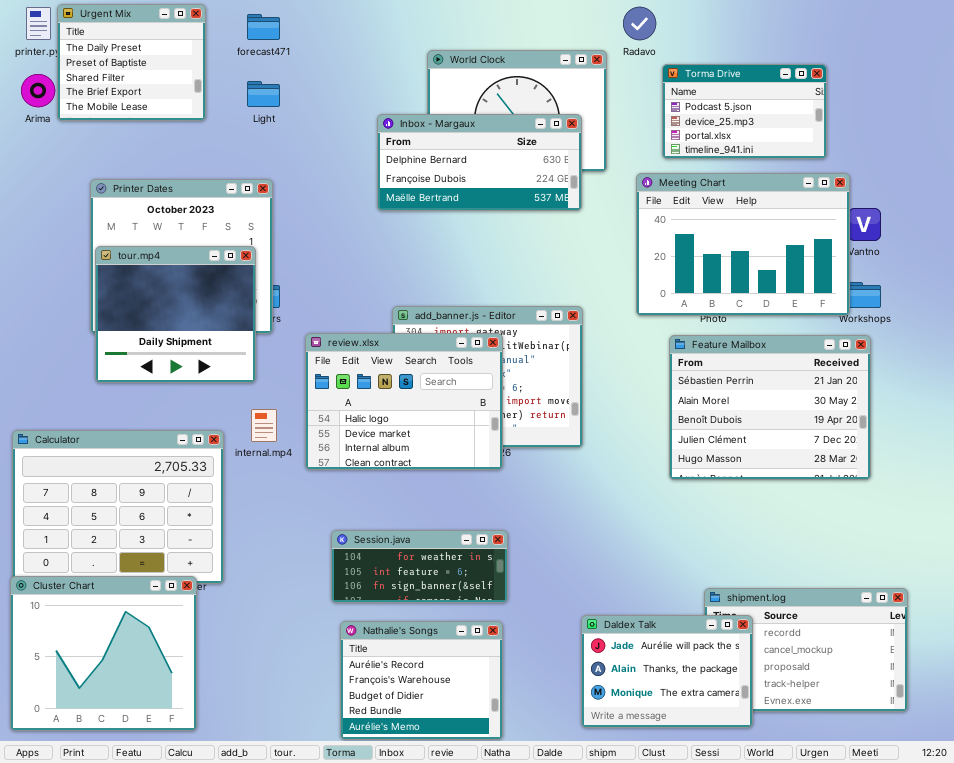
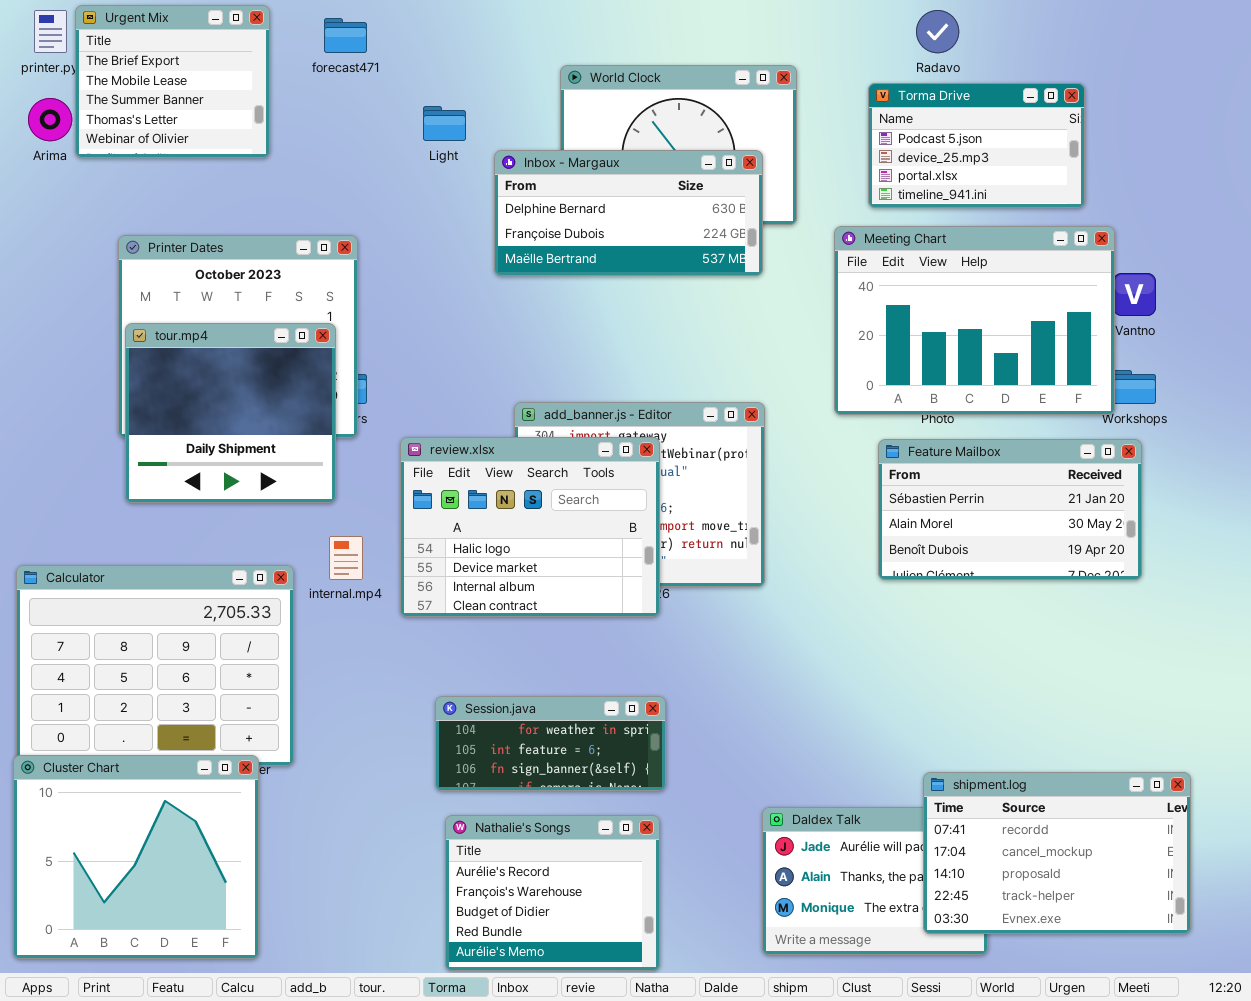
Urgent Mix: [57,4,206,121] -> [75,5,270,158], scrolled down 3 rows
Radavo: [623,7,656,40] -> [916,10,959,53], moved
Light: [247,81,280,107] -> [423,106,466,141], moved
Feature Mailbox: [669,335,871,480] -> [878,439,1142,580], resized
shipment.log: [704,588,908,712] -> [923,772,1191,934], raised

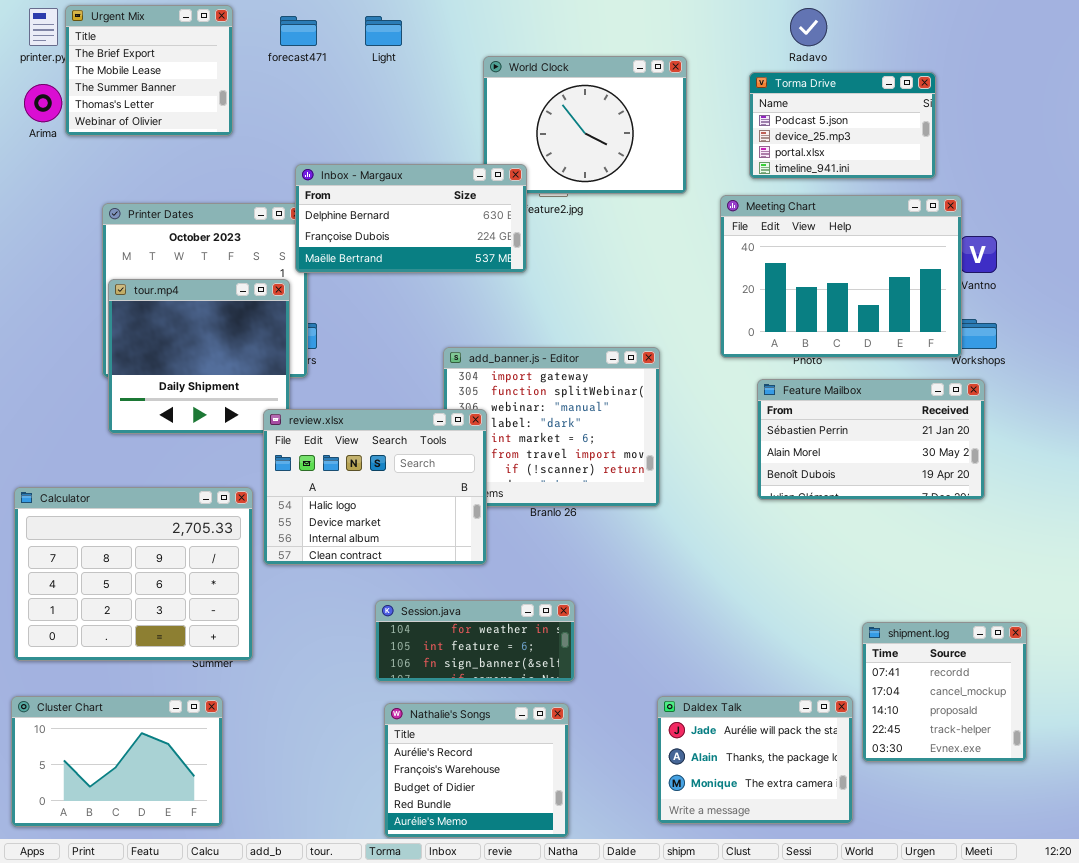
Light: [423,106,466,141] -> [365,16,402,46], moved
Inbox - Margaux: [494,150,763,276] -> [295,164,527,273], moved
review.xlsx: [400,437,660,617] -> [263,409,487,565], moved
Cluster Chart: [13,755,259,959] -> [11,696,223,827], resized
shipment.log: [923,772,1191,934] -> [862,622,1027,762], moved, resized

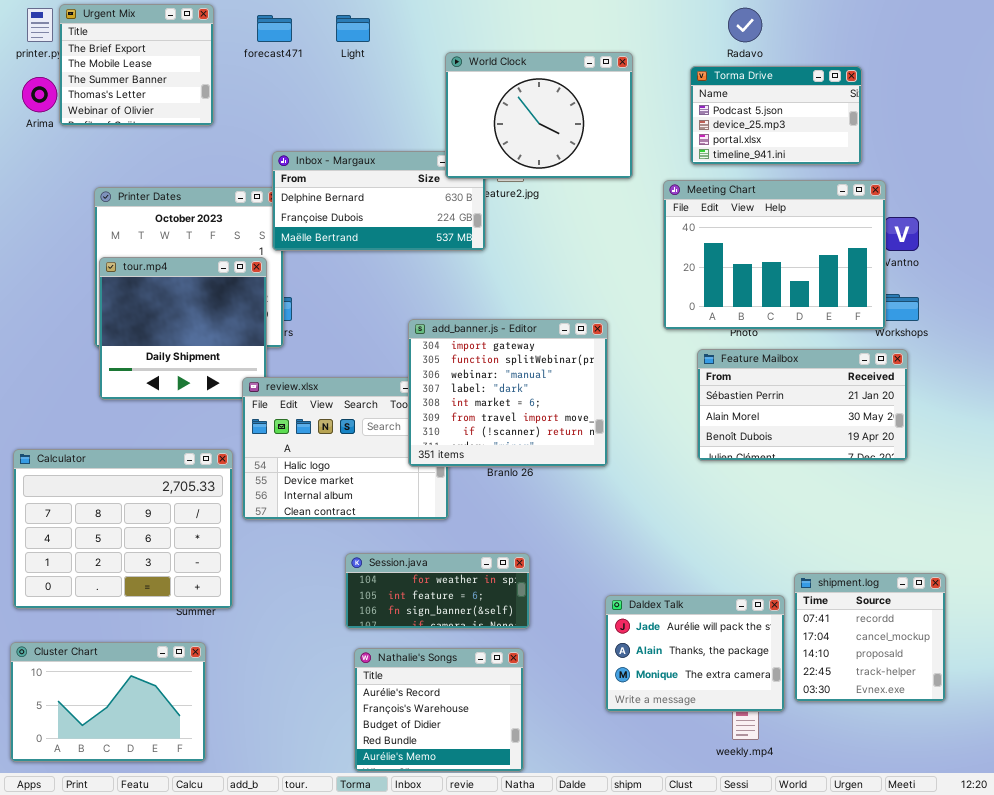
World Clock: [483,56,687,194] -> [445,52,633,179], raised
add_banner.js - Editor: [443,347,660,507] -> [408,319,608,467], raised
Daldex Talk: [657,696,853,824] -> [605,595,785,712], moved

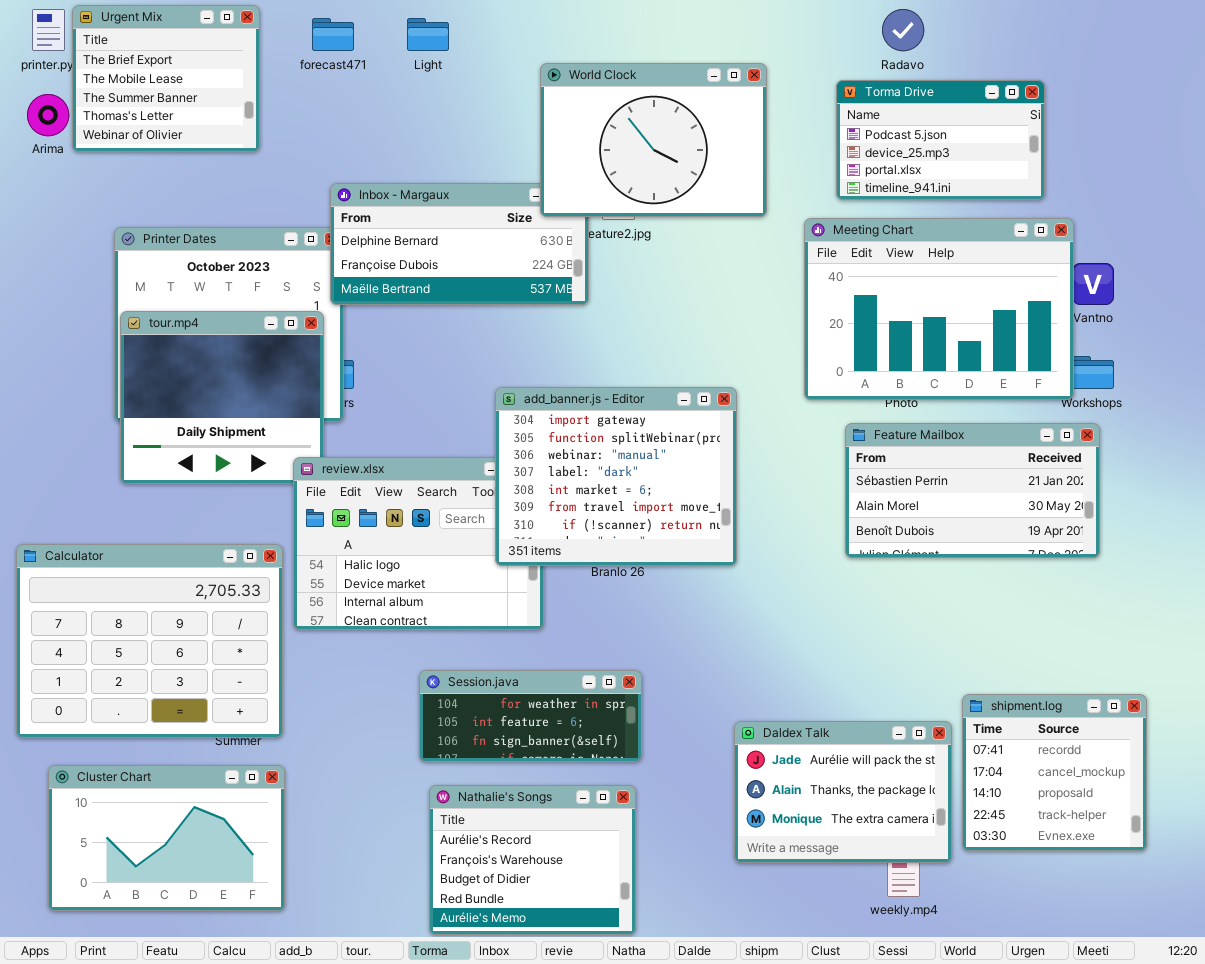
Cluster Chart: [10,642,206,762] -> [48,765,285,911], moved

